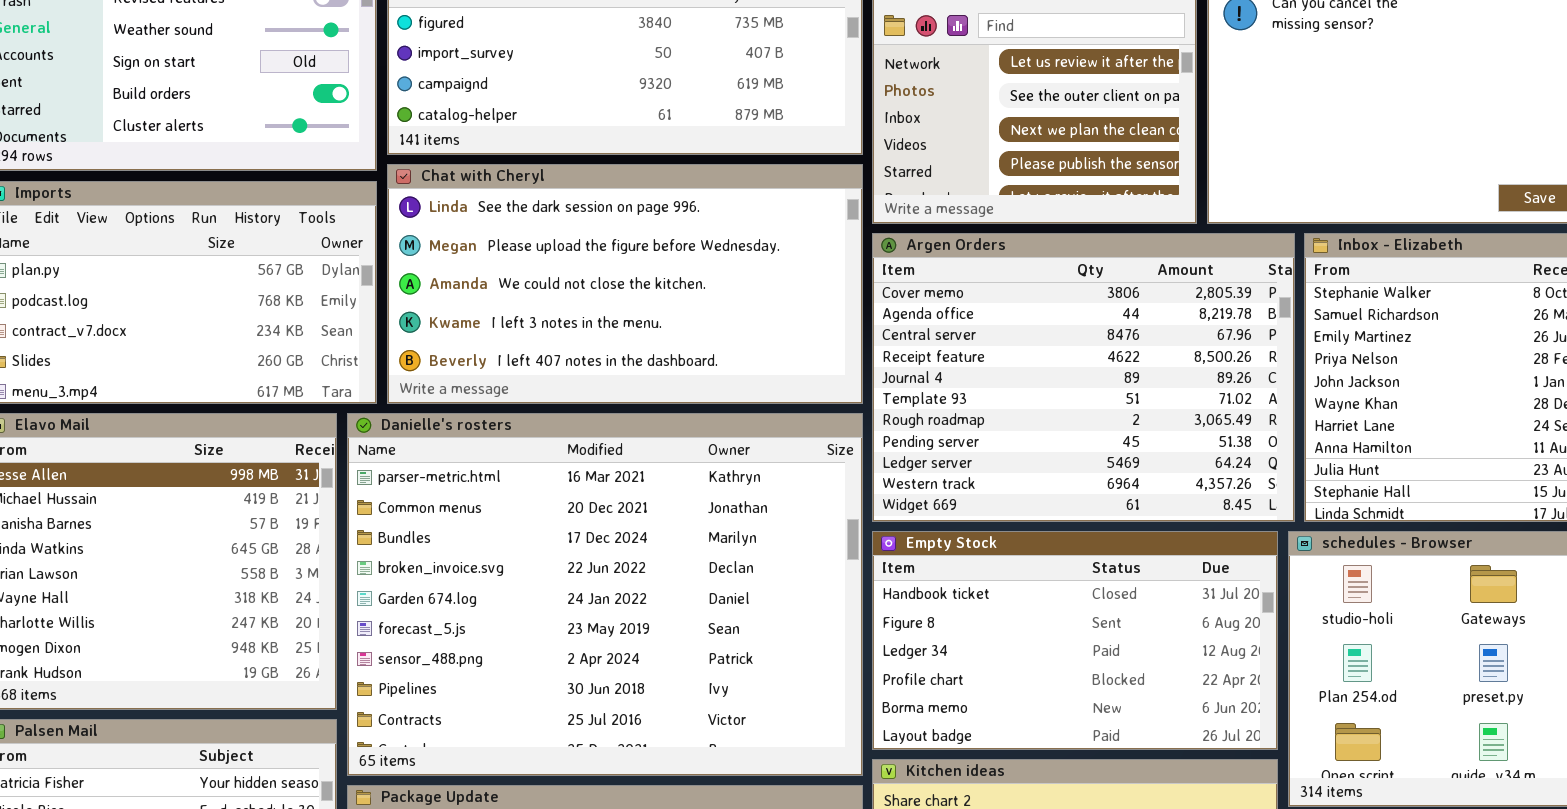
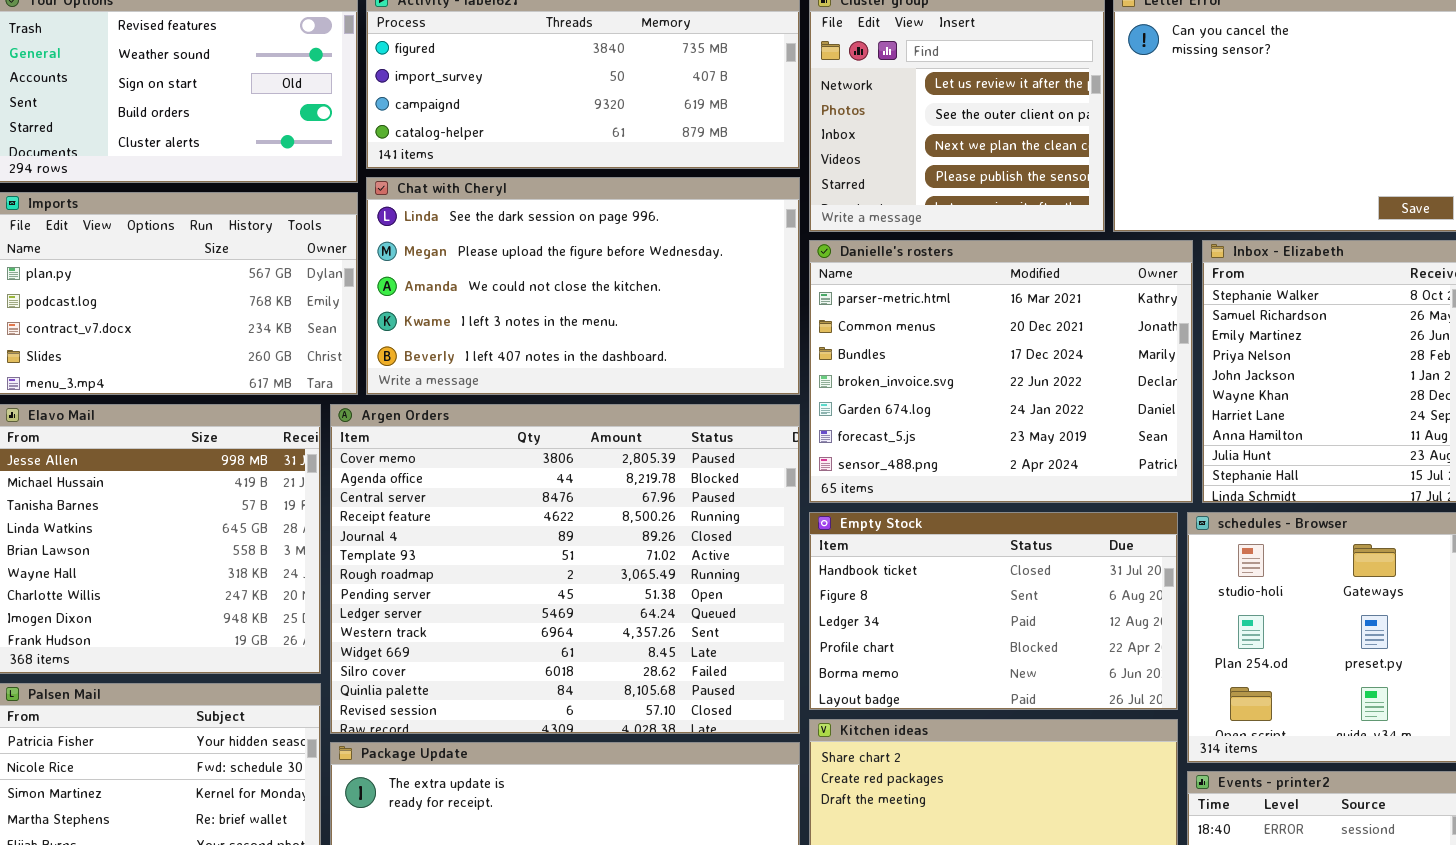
Argen Orders: [872,233,1295,522] -> [330,404,800,734], moved, resized
Danielle's rosters: [347,413,863,776] -> [809,240,1193,503], moved, resized

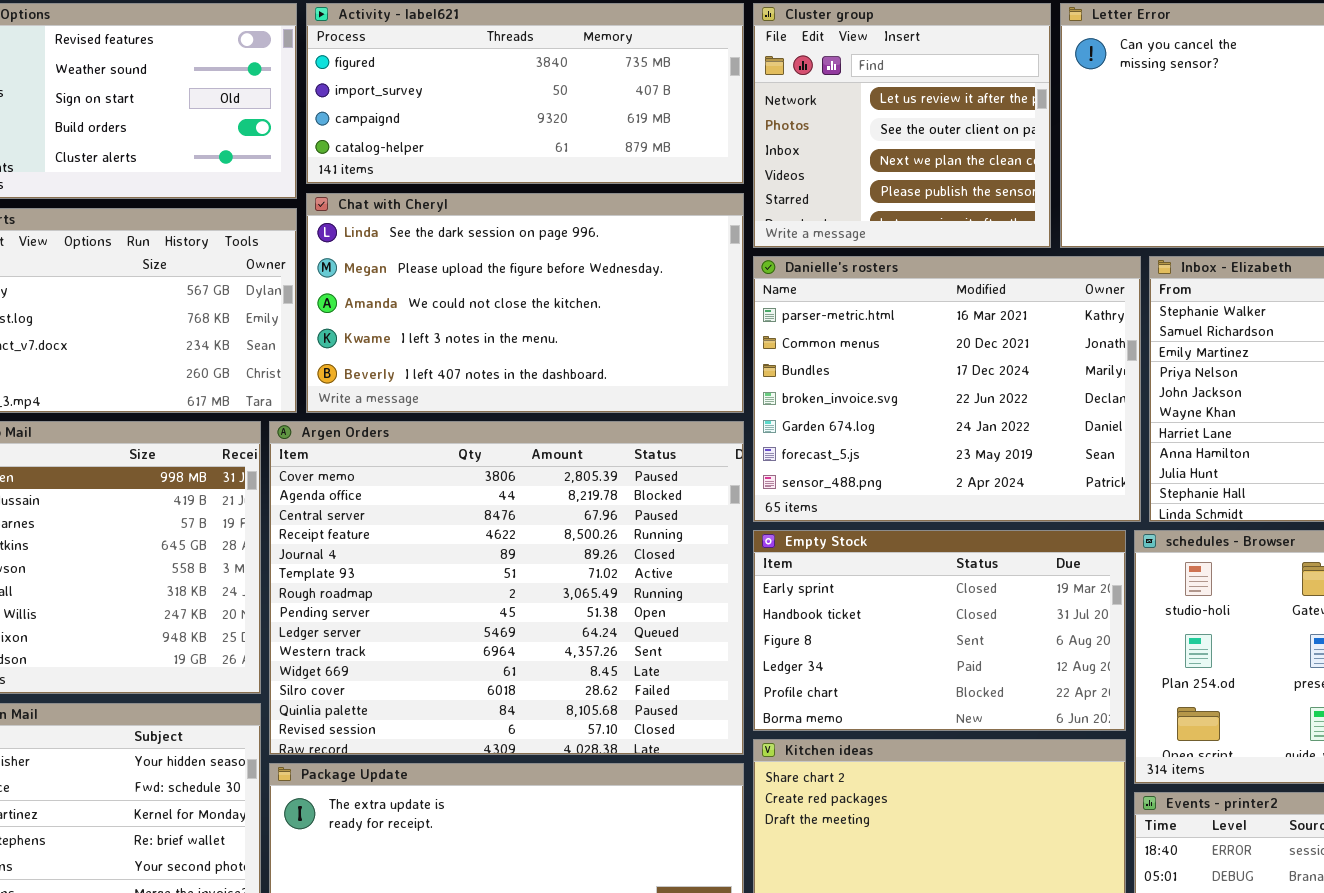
Empty Stock: [809,512,1178,710] -> [753,530,1126,731], scrolled up 1 row

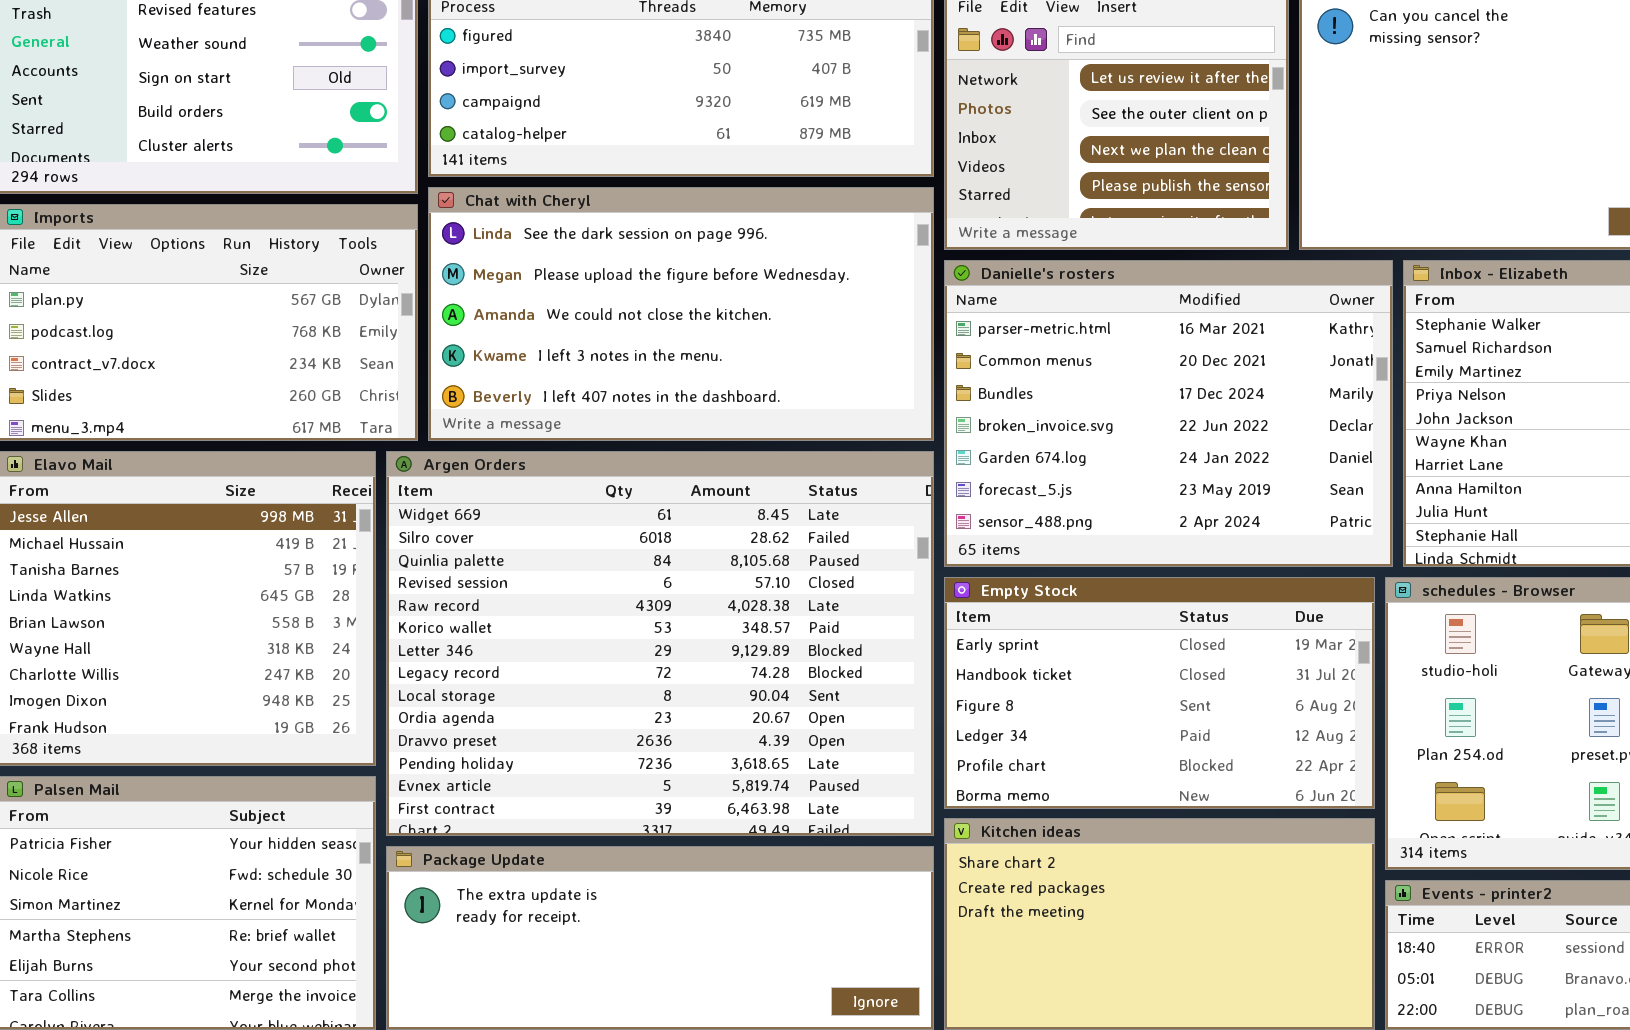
Argen Orders: [269,421,744,755] -> [386,451,934,836], scrolled down 10 rows

